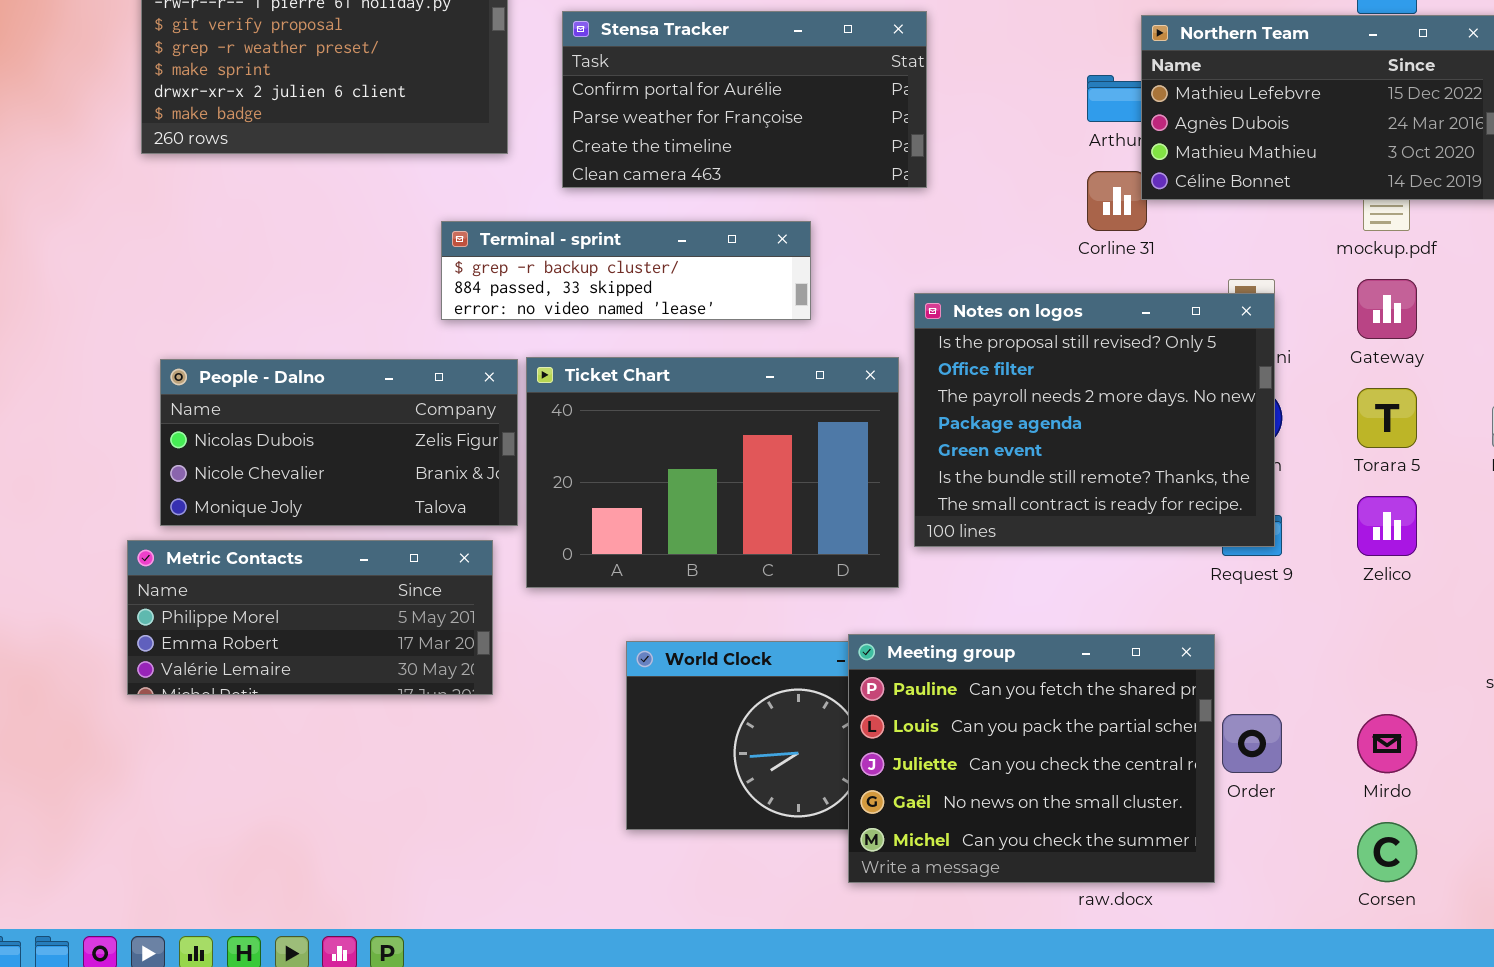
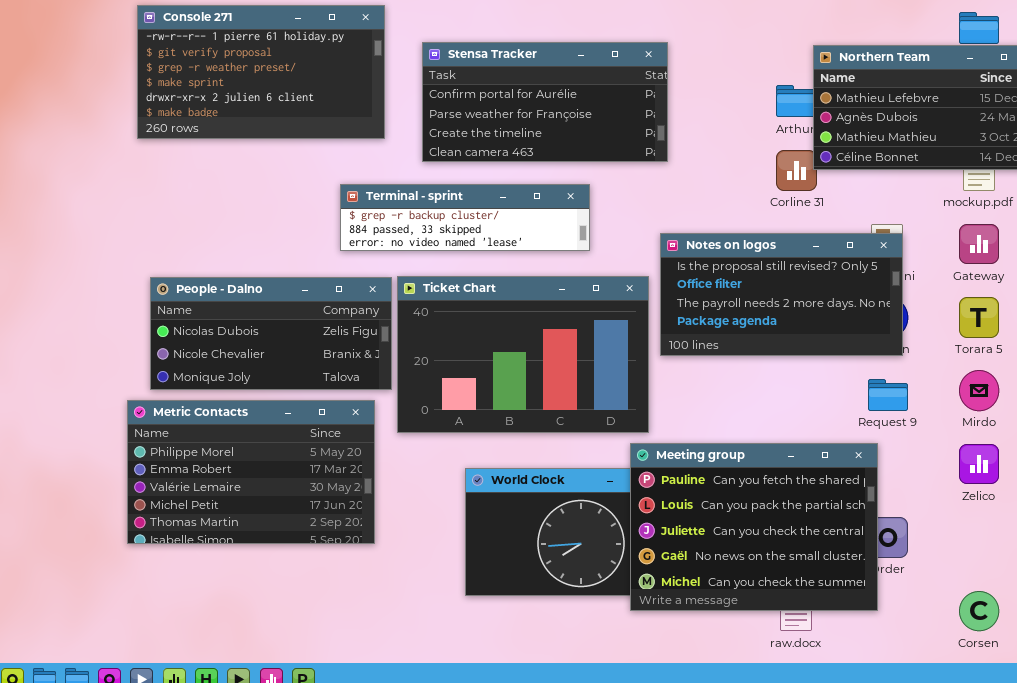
Notes on logos: [914,293,1275,547] -> [660,233,903,356], resized
Zelico: [1357,496,1417,556] -> [959,444,999,484], moved
Metric Contacts: [127,540,493,695] -> [127,400,375,544], resized
Meeting group: [848,634,1215,883] -> [630,443,878,611], moved
Mirdo: [1357,714,1417,773] -> [959,370,999,411], moved

